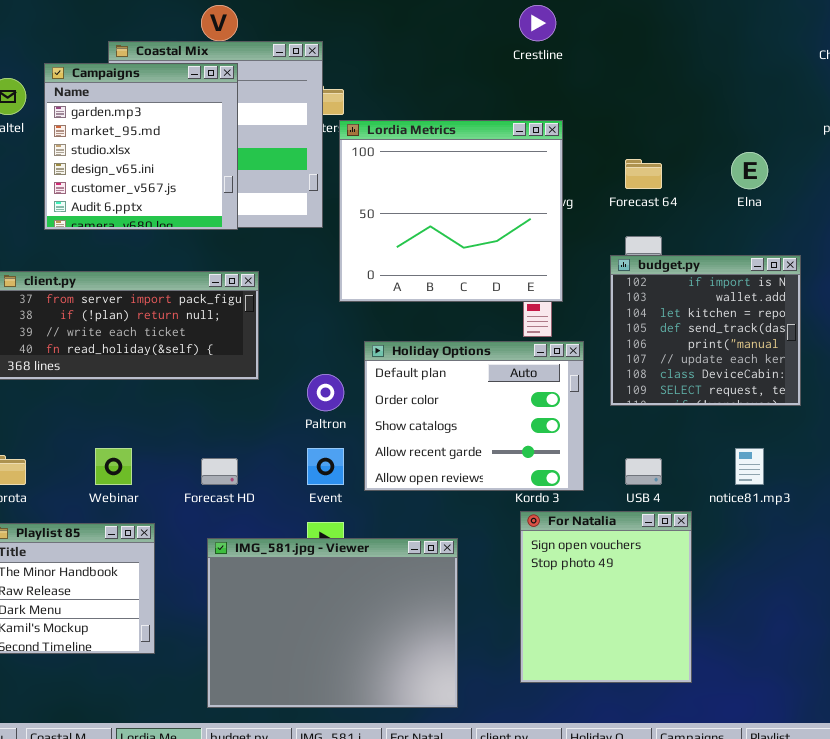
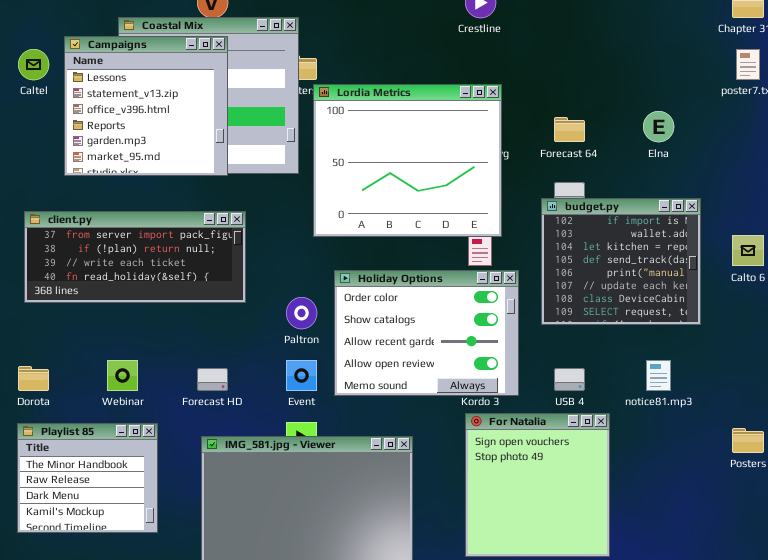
Campaigns: [44,63,238,230] -> [64,36,228,176], scrolled up 4 rows
Holiday Options: [364,341,584,491] -> [334,270,519,396], scrolled down 1 row

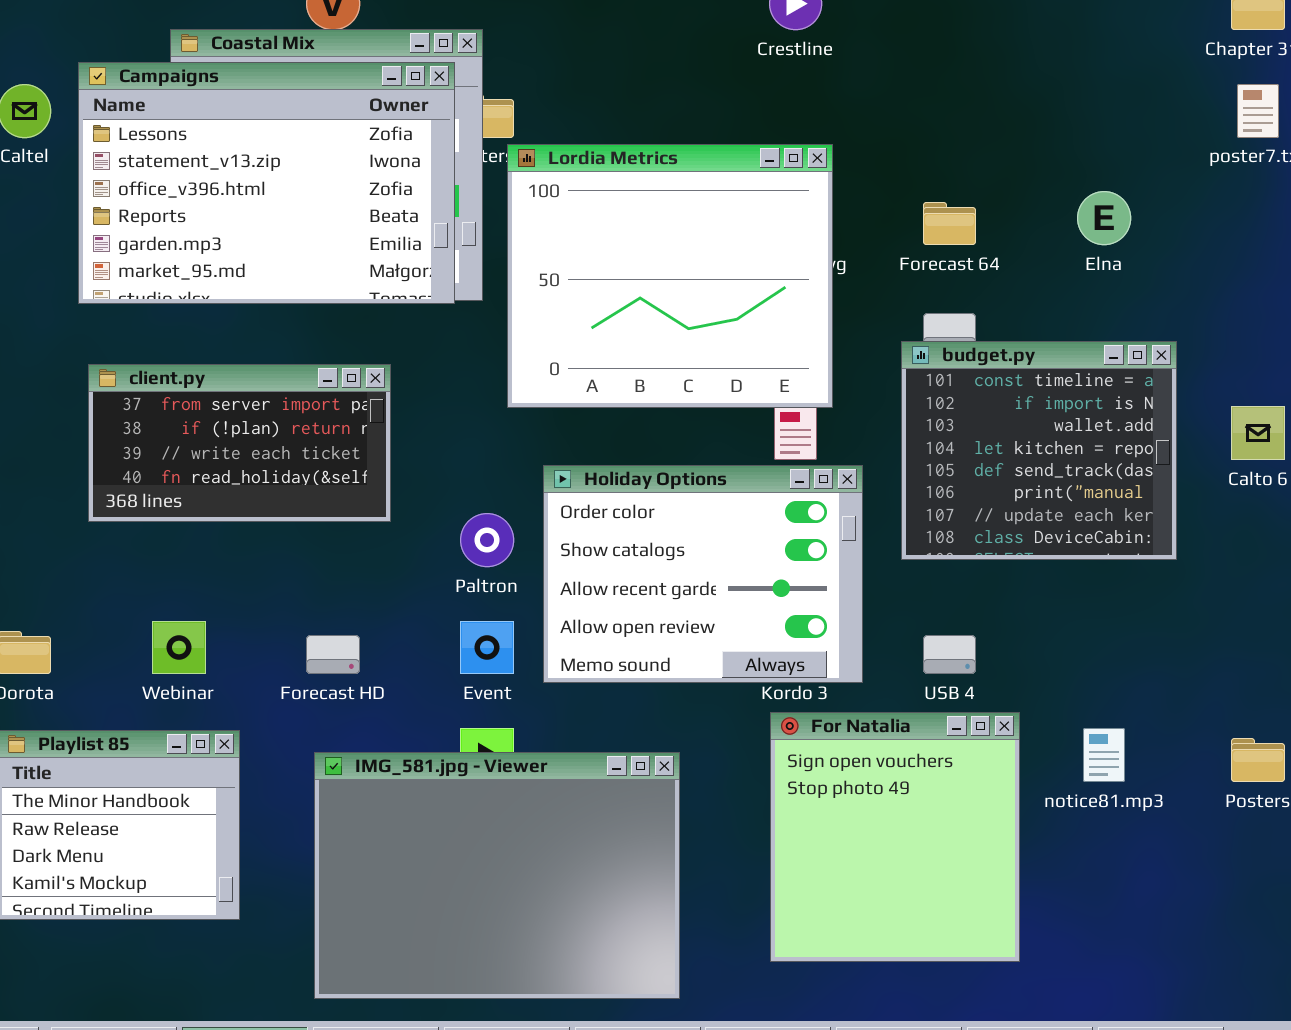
Campaigns: [64,36,228,176] -> [78,62,455,304], resized
budget.py: [541,198,701,325] -> [901,341,1177,560], scrolled up 1 row
client.py: [24,211,246,303] -> [88,364,391,522], resized
notice81.mp3: [646,360,671,391] -> [1083,728,1125,782], moved

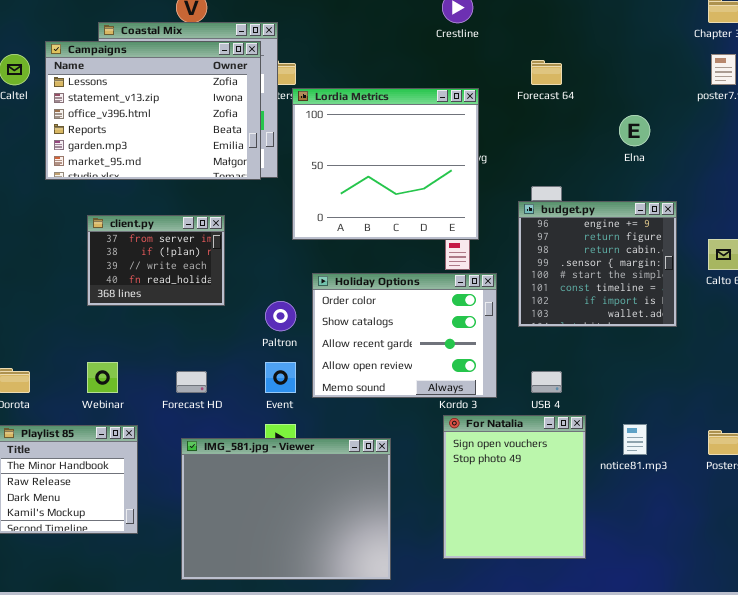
Forecast 64: [923,202,976,245] -> [531,60,562,85], moved
budget.py: [901,341,1177,560] -> [518,201,677,327], scrolled up 5 rows
client.py: [88,364,391,522] -> [87,215,225,306], resized

